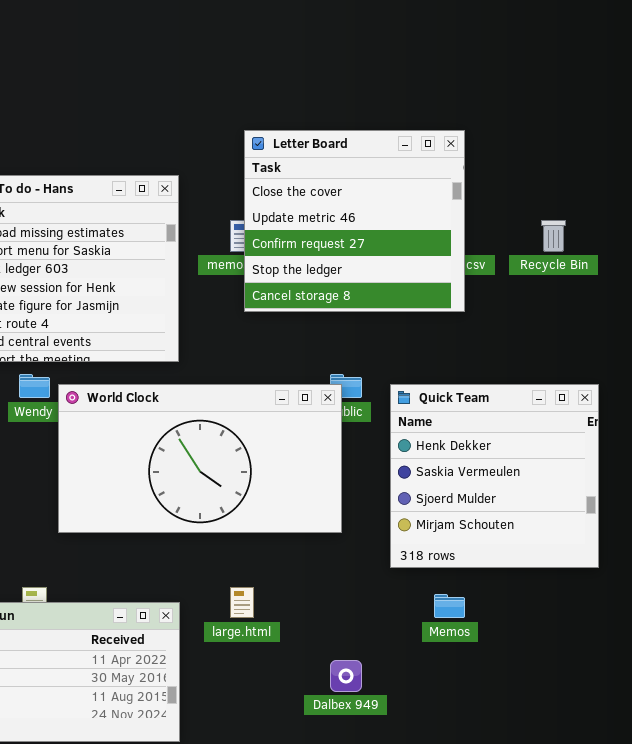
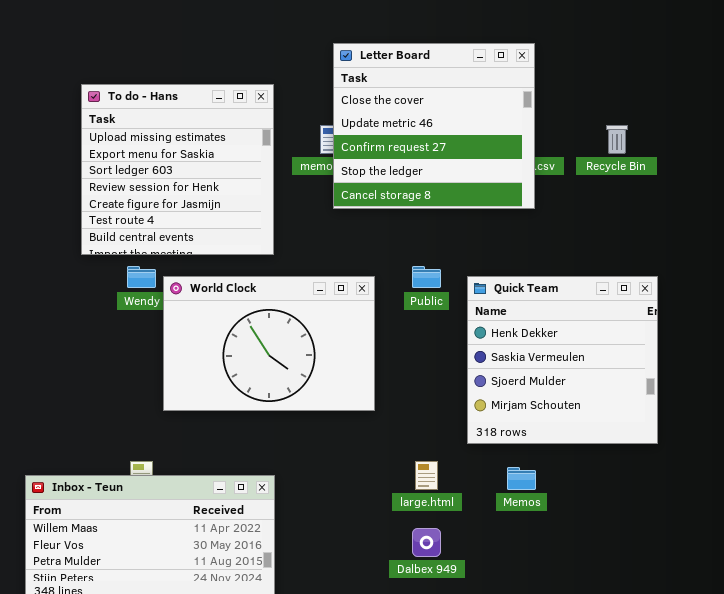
World Clock: [58,384,342,533] -> [163,276,375,411], resized
large.html: [230,587,254,618] -> [415,461,438,490], moved

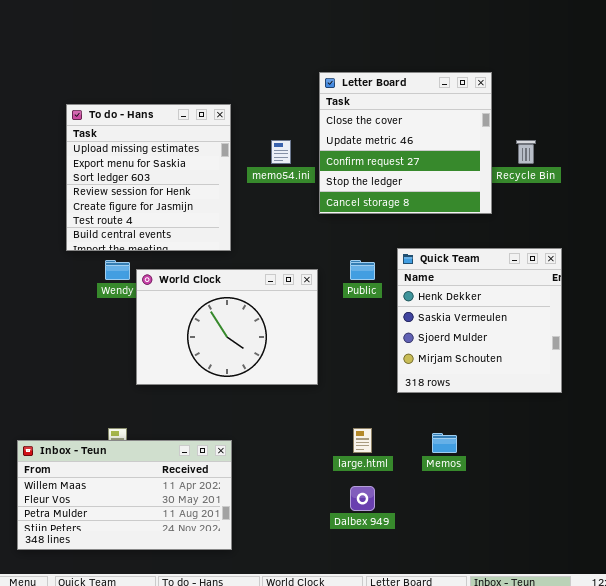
Letter Board: [333,43,535,209] -> [319,72,492,214], moved
Quick Team: [467,276,658,444] -> [397,248,562,393], moved

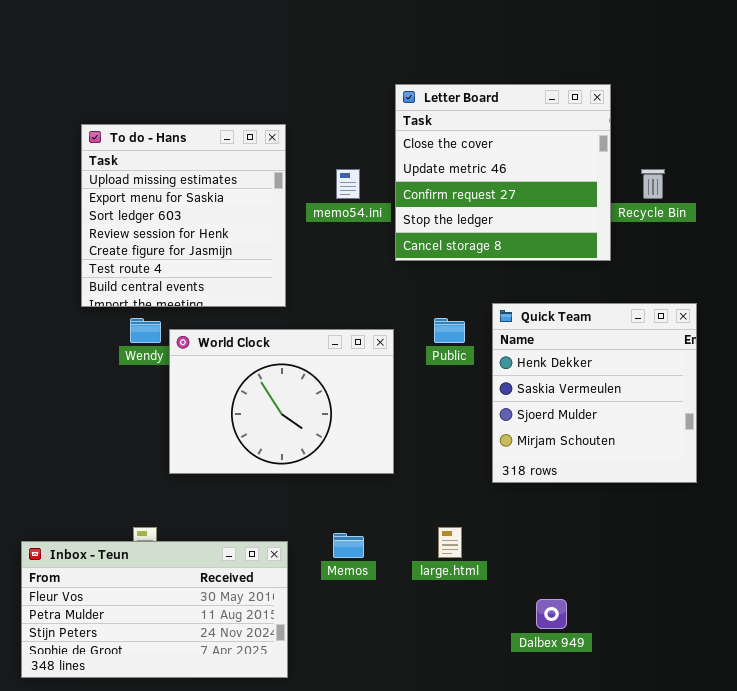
Memos: [432,433,457,453] -> [333,533,364,558], moved
Inbox - Teun: [17,440,232,550] -> [21,541,288,678], scrolled down 1 row
Dalbex 949: [350,486,375,511] -> [536,599,567,629], moved

